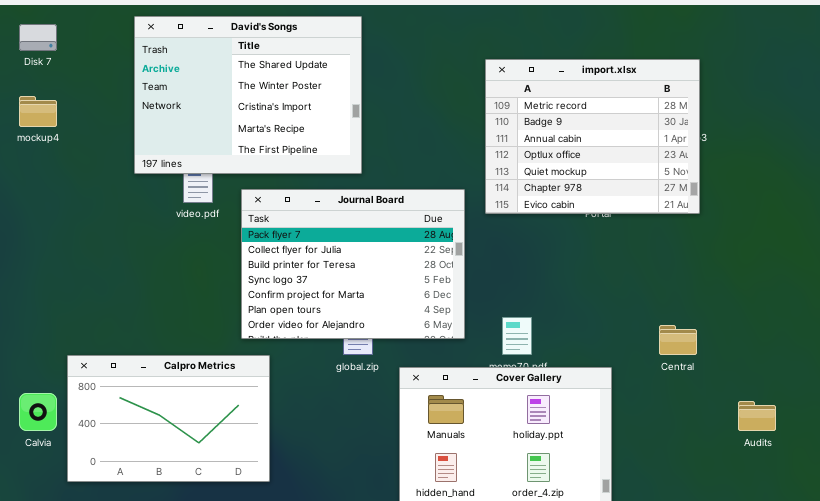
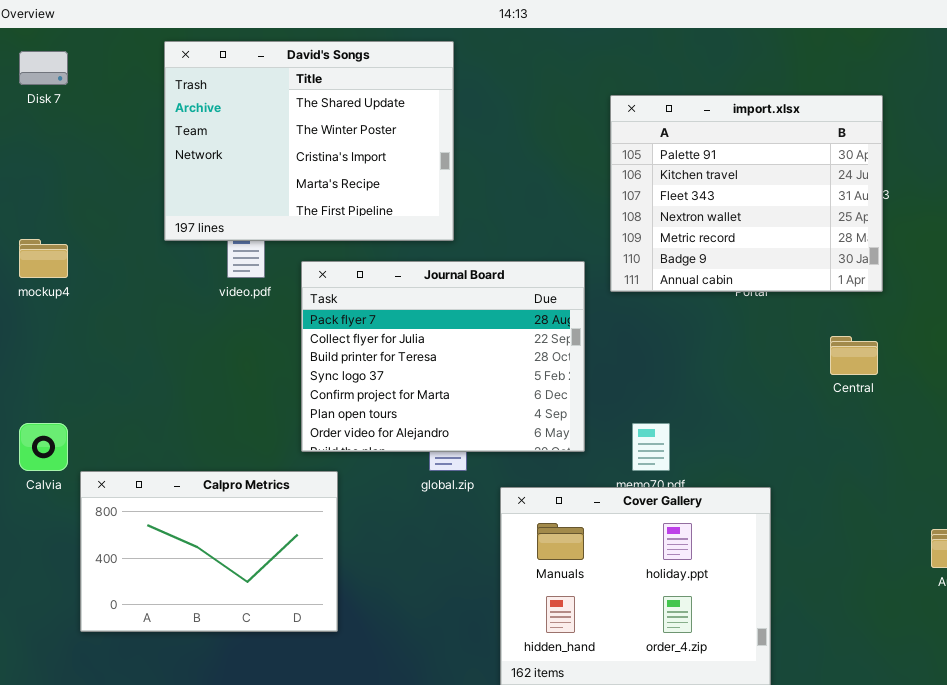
import.xlsx: [485,59,700,214] -> [610,95,883,292], scrolled up 4 rows
mockup4: [19,96,57,127] -> [19,239,68,278], moved
Central: [659,325,697,355] -> [830,336,878,375], moved
Calvia: [19,393,57,431] -> [19,423,68,471], moved

